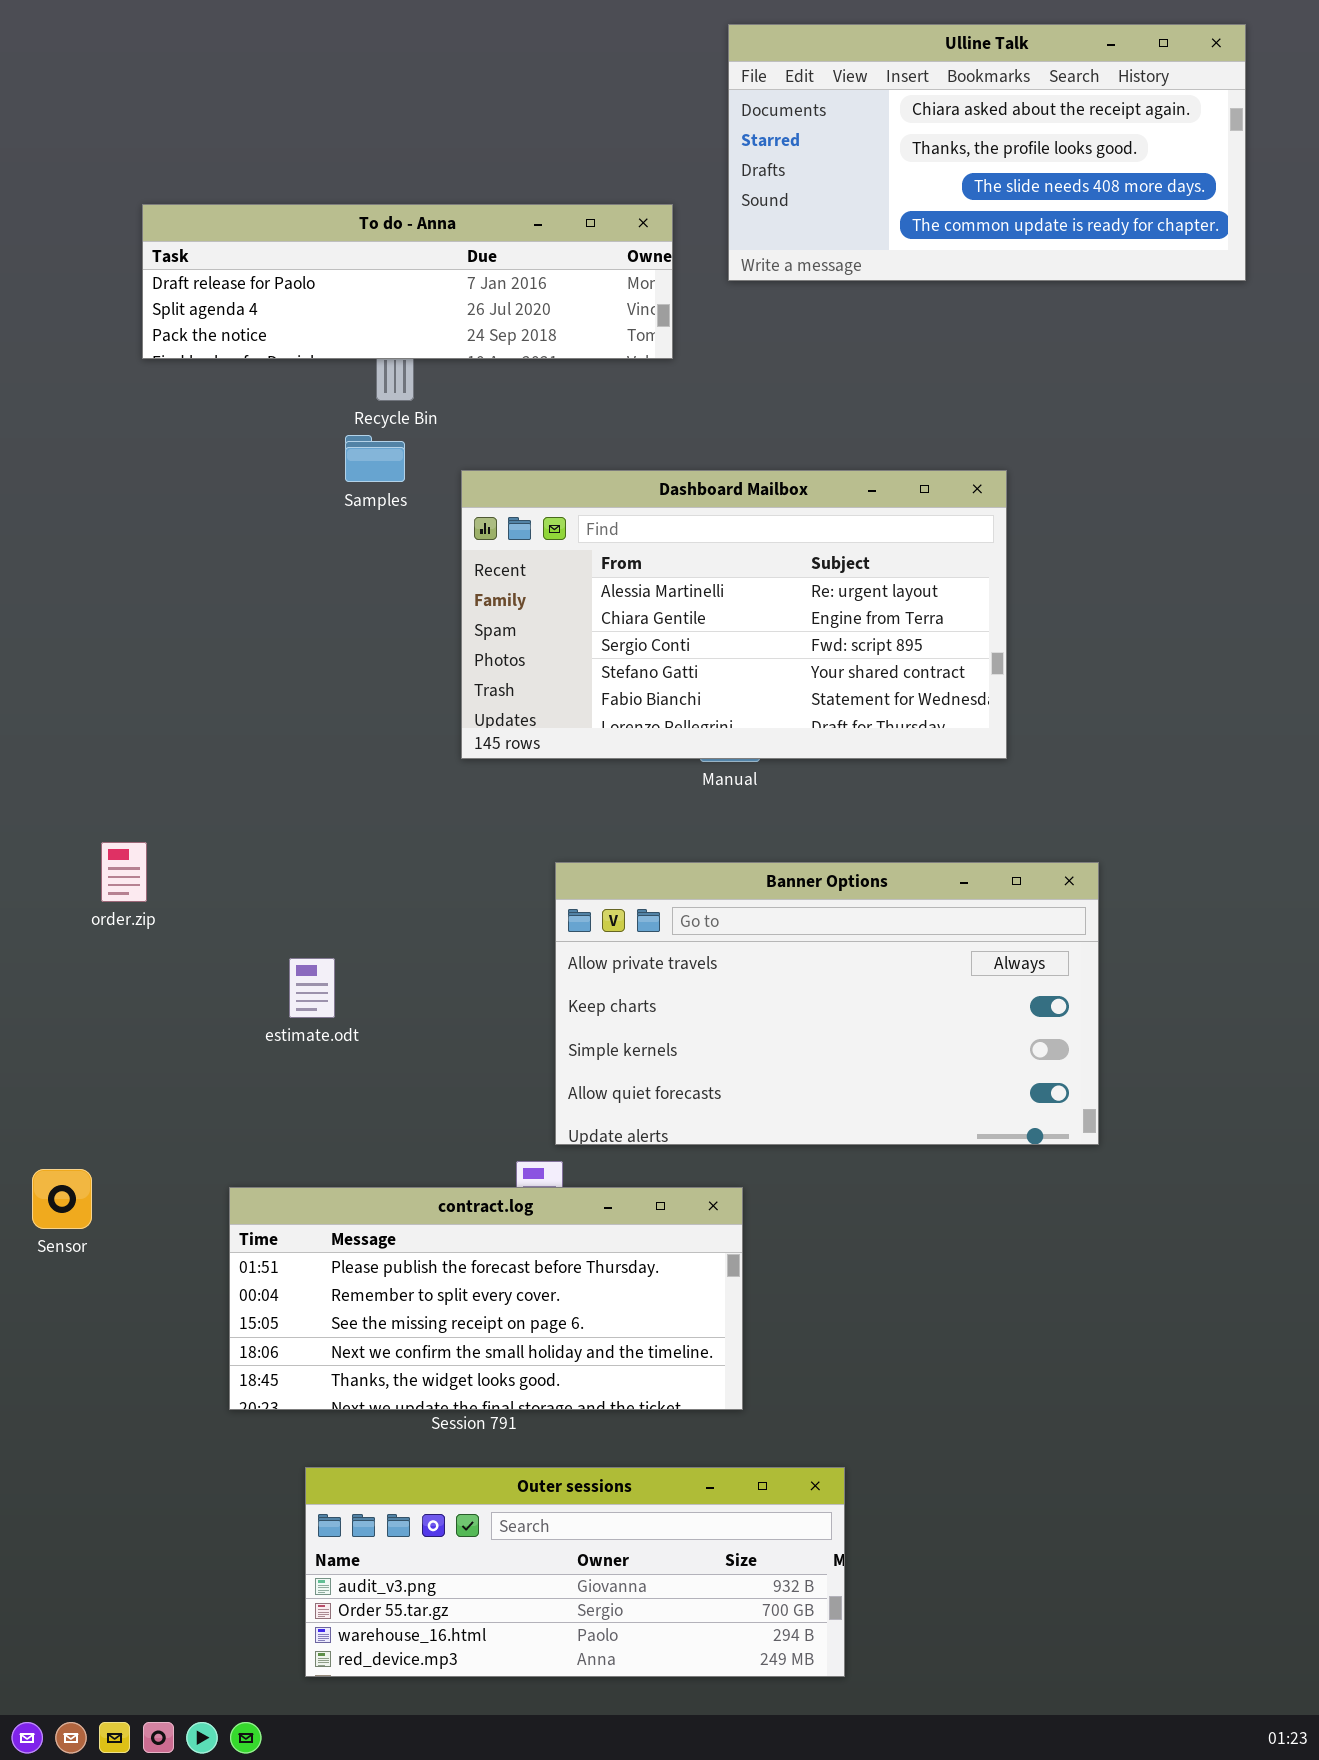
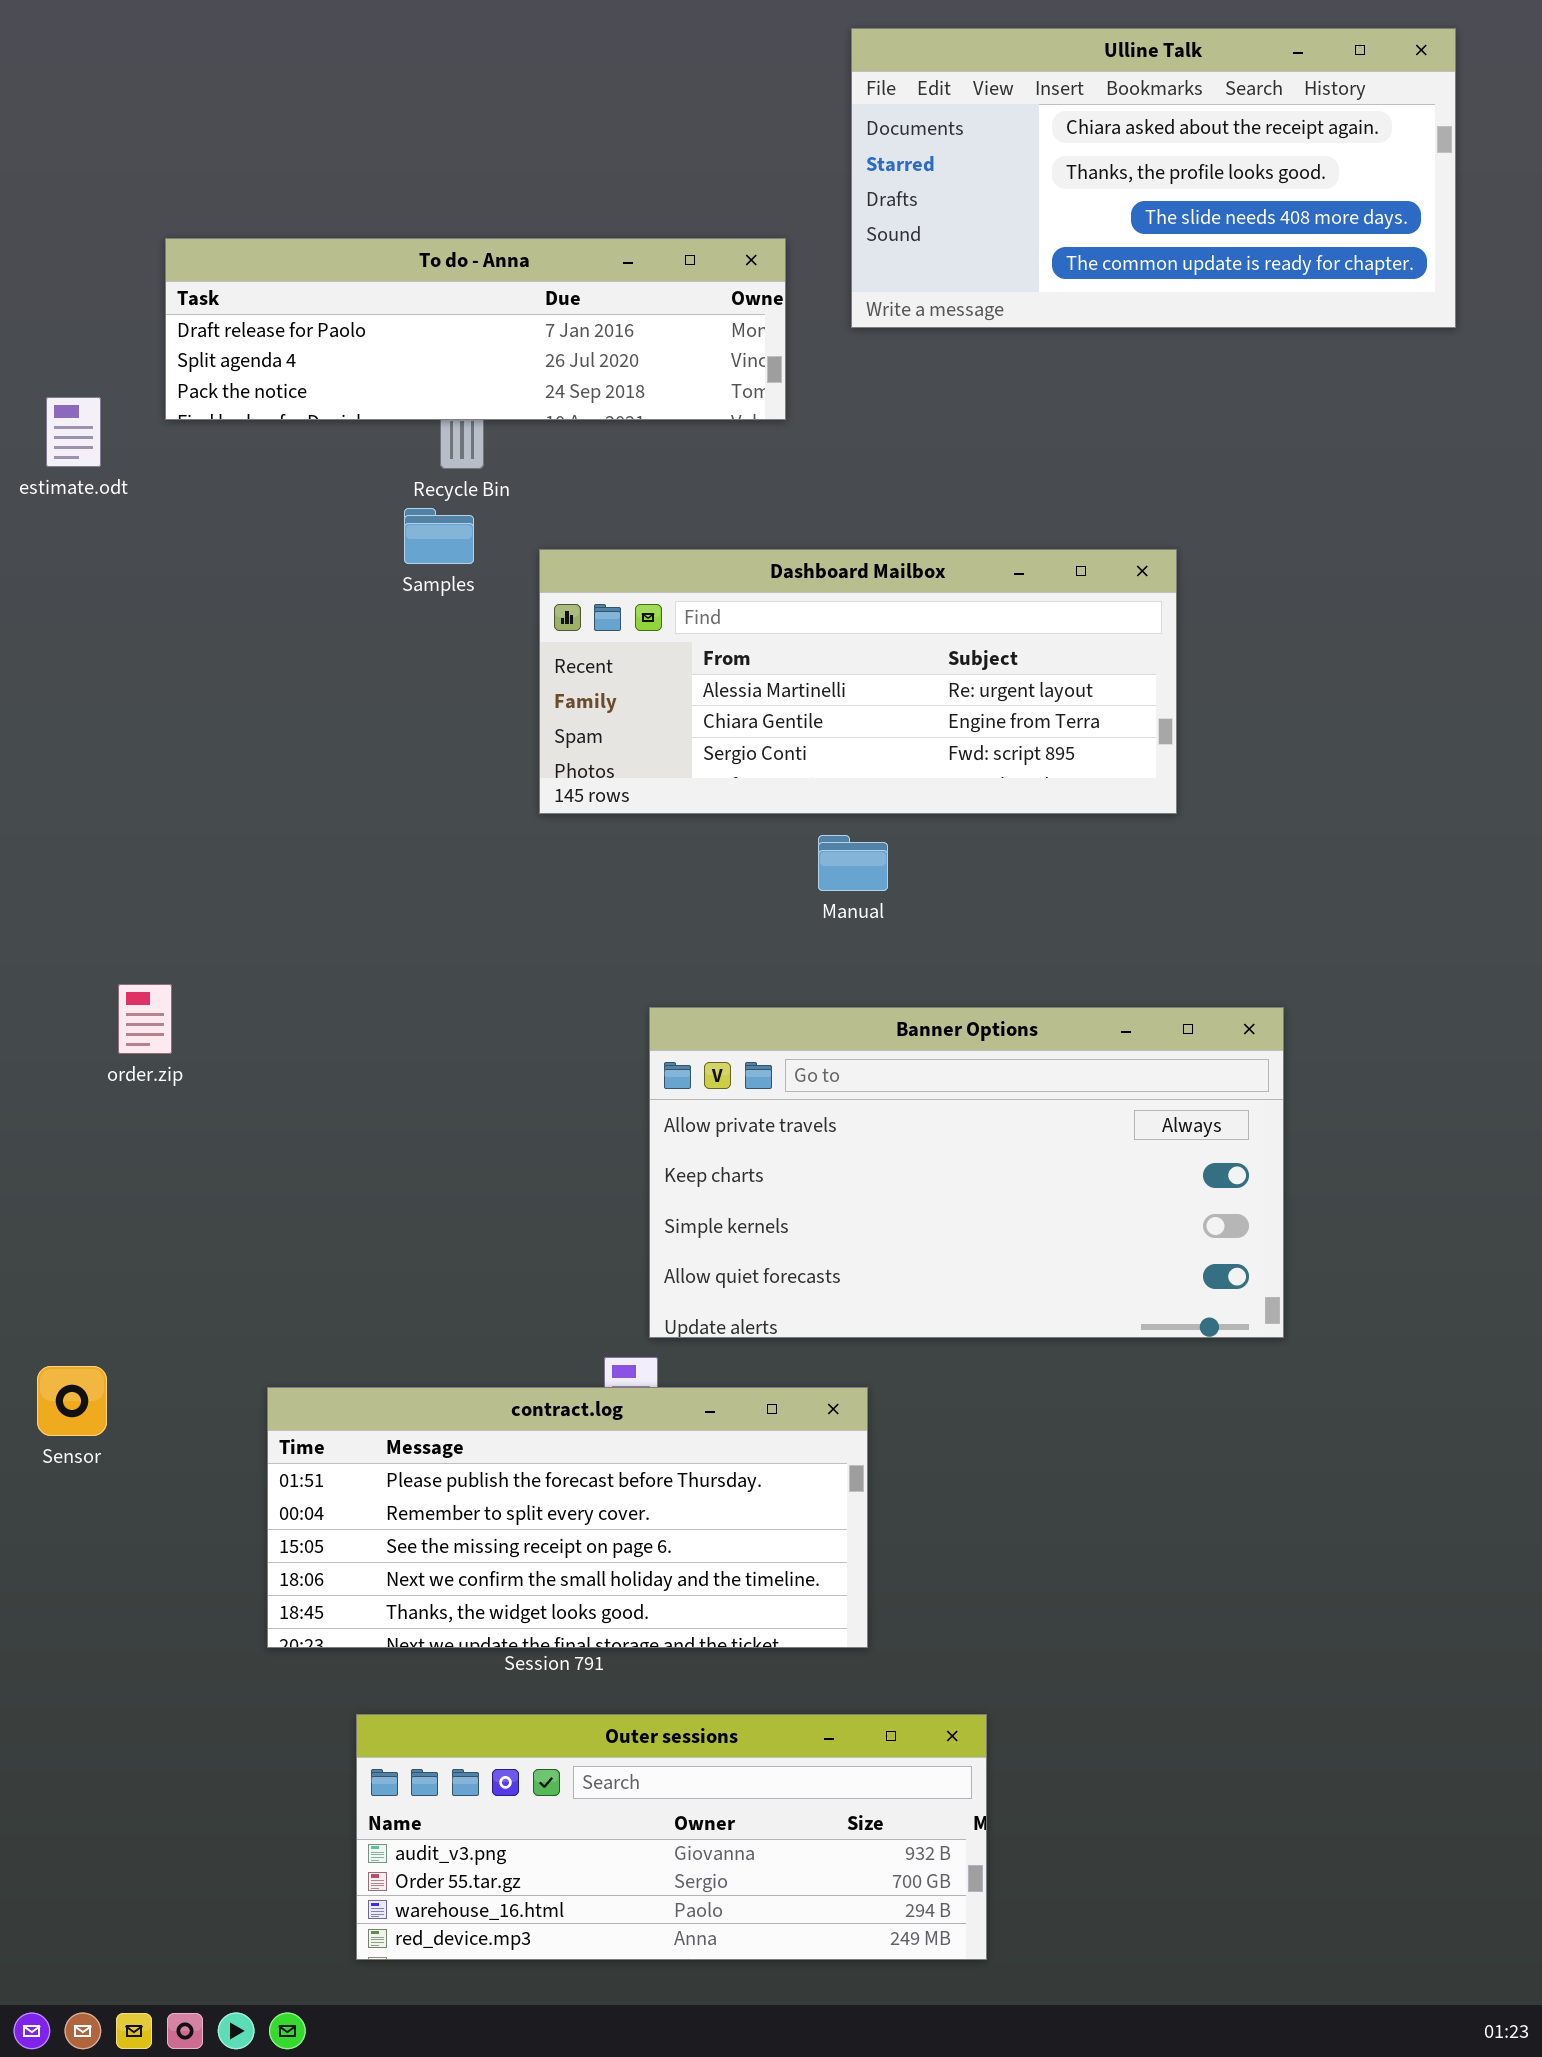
Dashboard Mailbox: [461,470,1007,759] -> [539,549,1177,814], resized
estimate.odt: [289,958,335,1018] -> [46,397,101,467], moved

